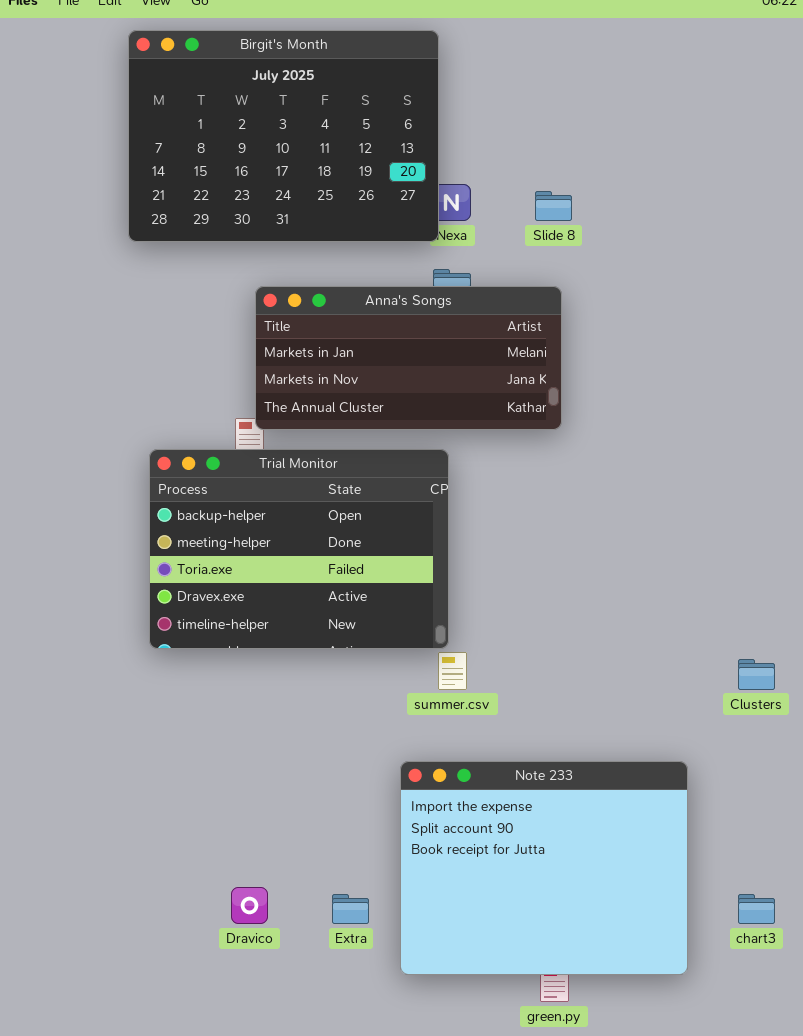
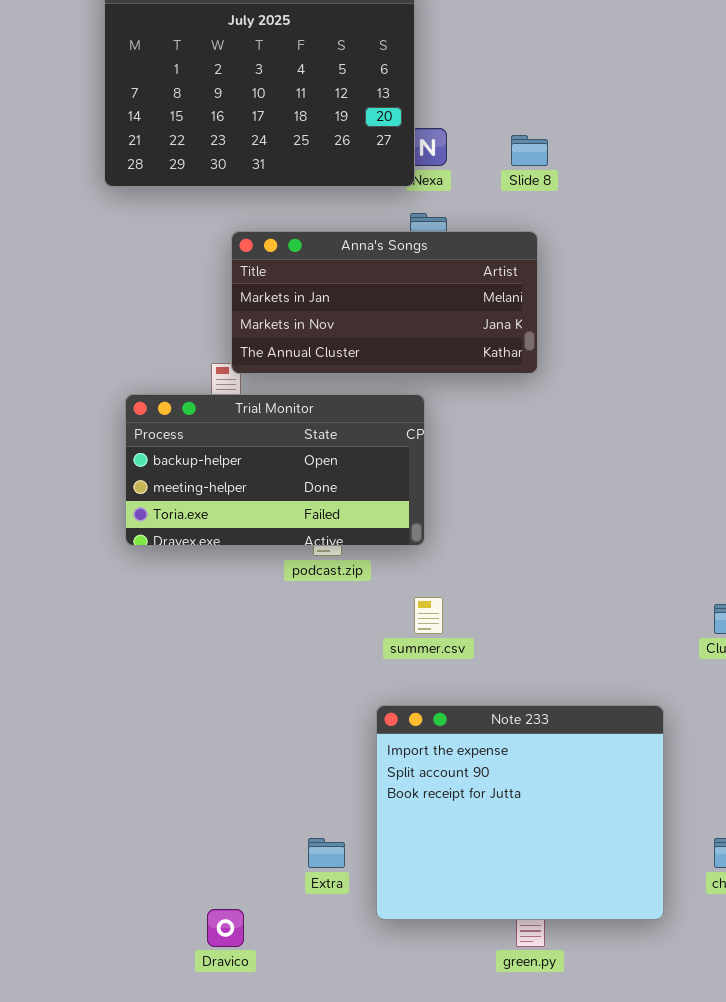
Trial Monitor: [149,449,449,649] -> [125,394,425,546], resized
Dravico: [231,887,268,924] -> [207,909,244,947], moved

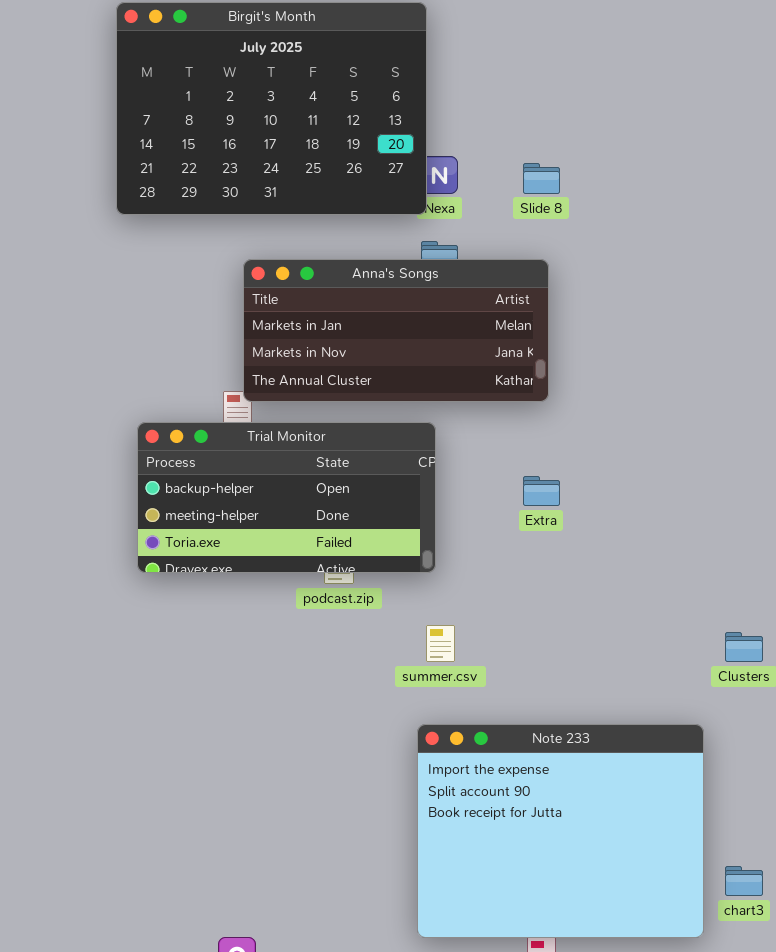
Note 233: [376,705,664,920] -> [417,724,704,938], moved
Extra: [308,838,345,868] -> [523,476,560,506], moved

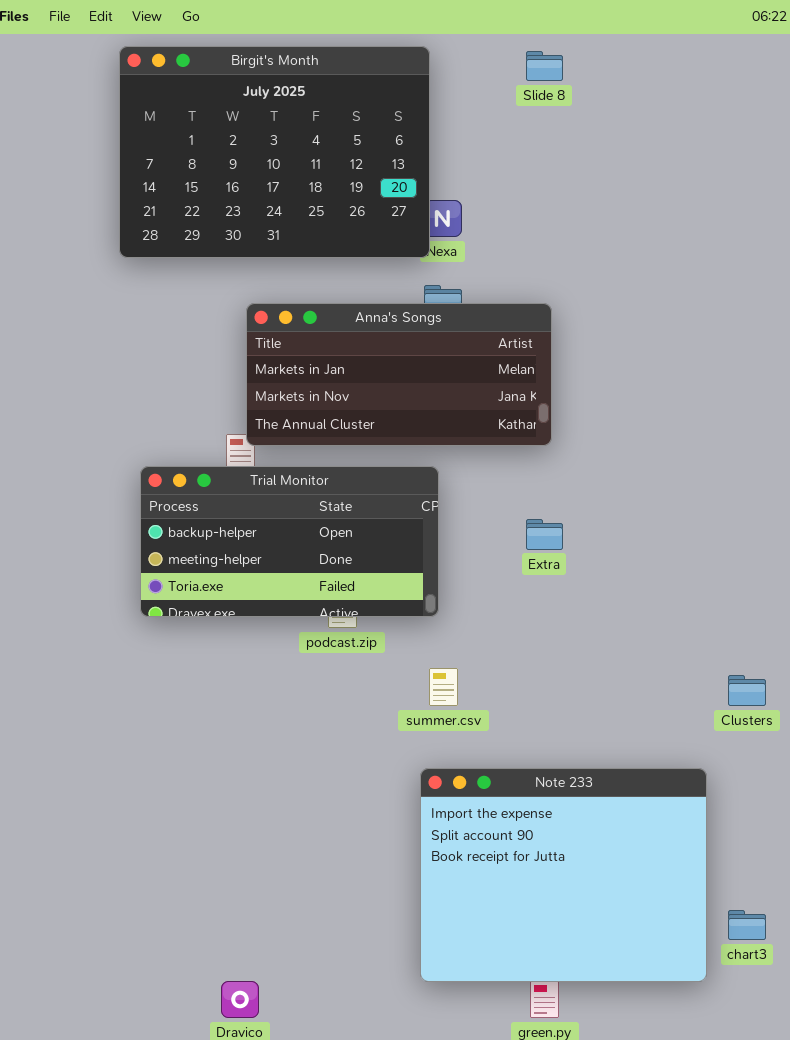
Slide 8: [523,163,560,194] -> [526,51,563,81], moved

